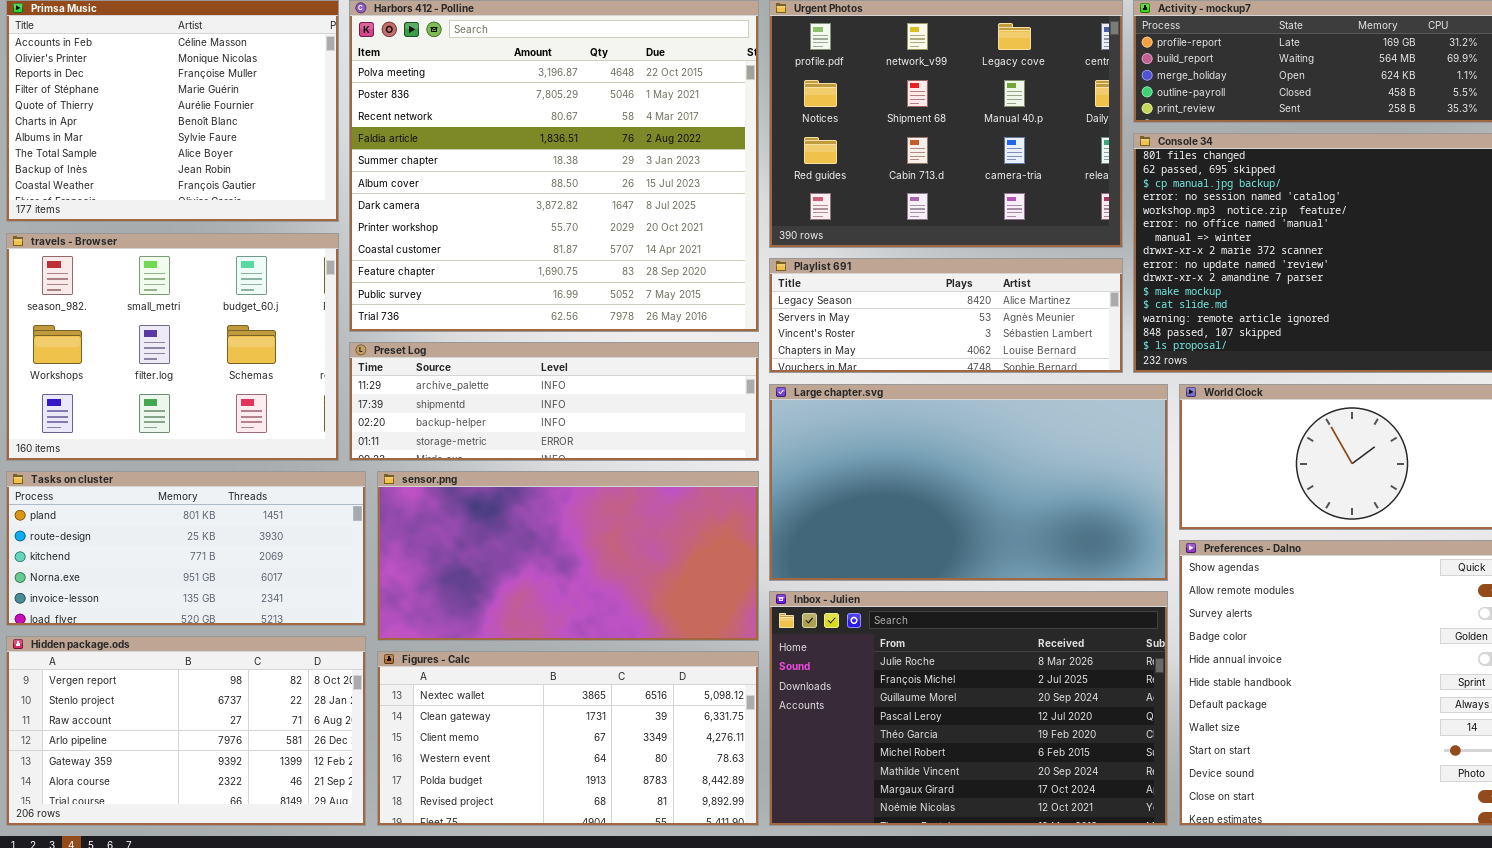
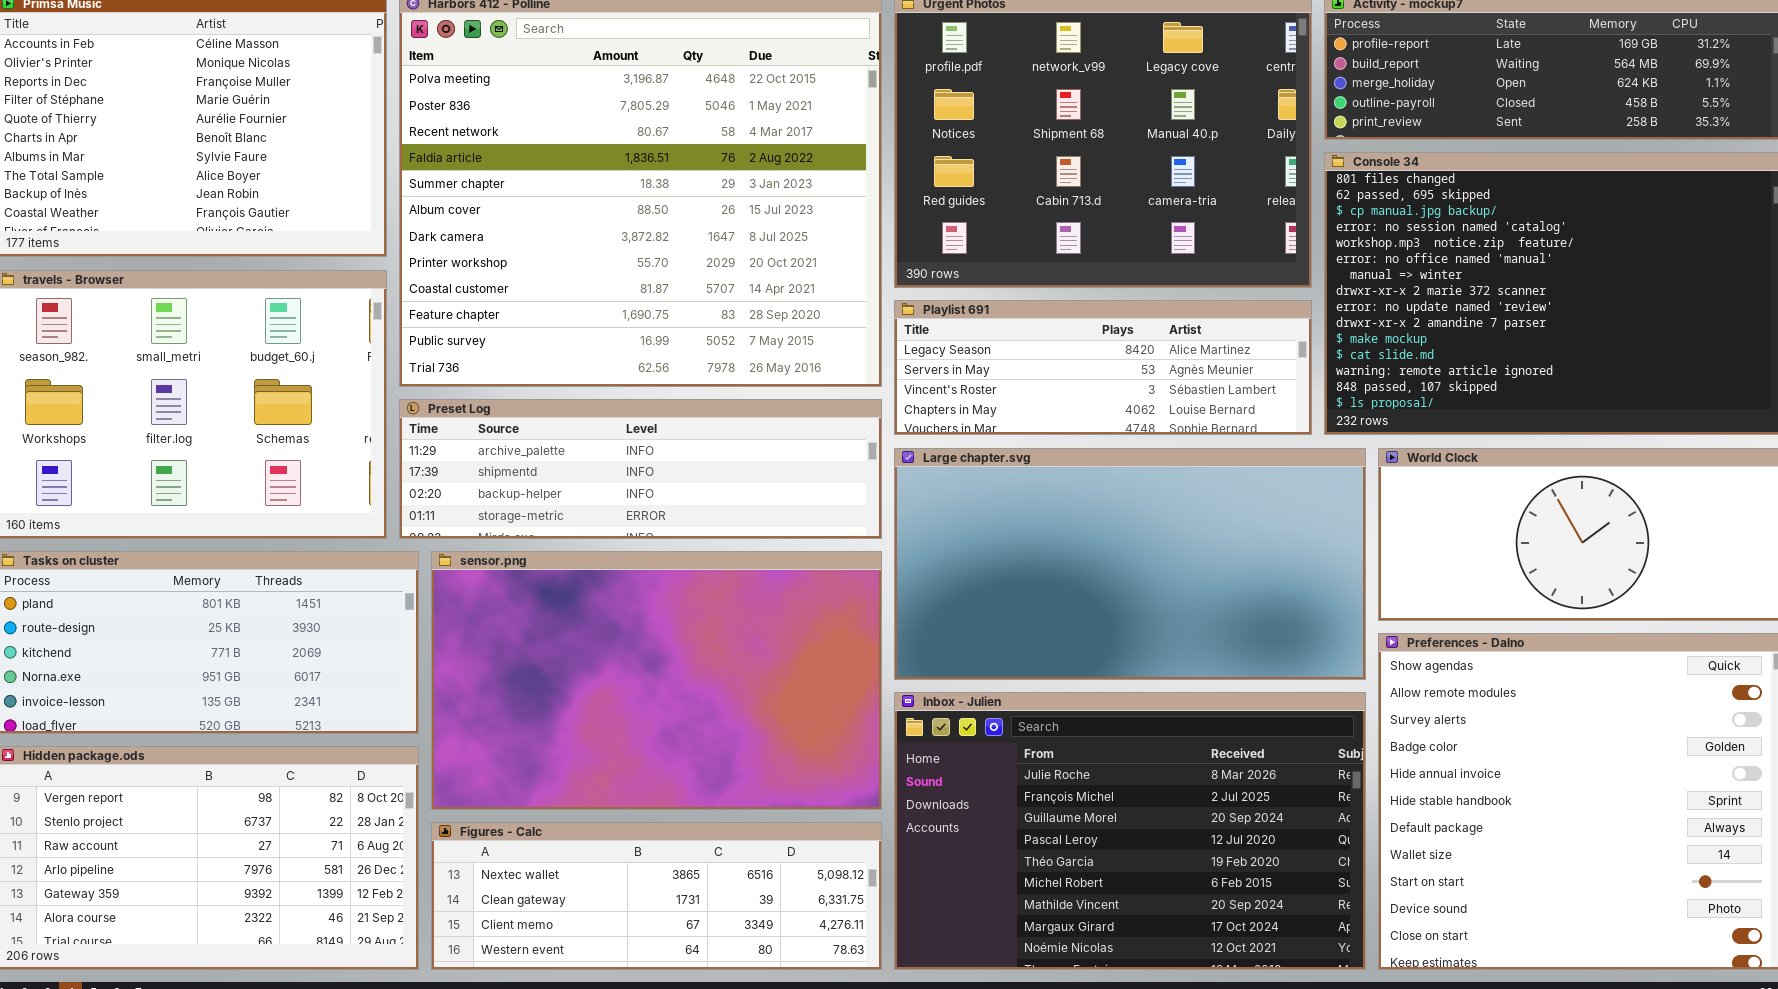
sensor.png: [377,471,759,641] -> [431,551,882,810], resized
Figures - Calc: [377,651,759,826] -> [431,822,882,970], resized

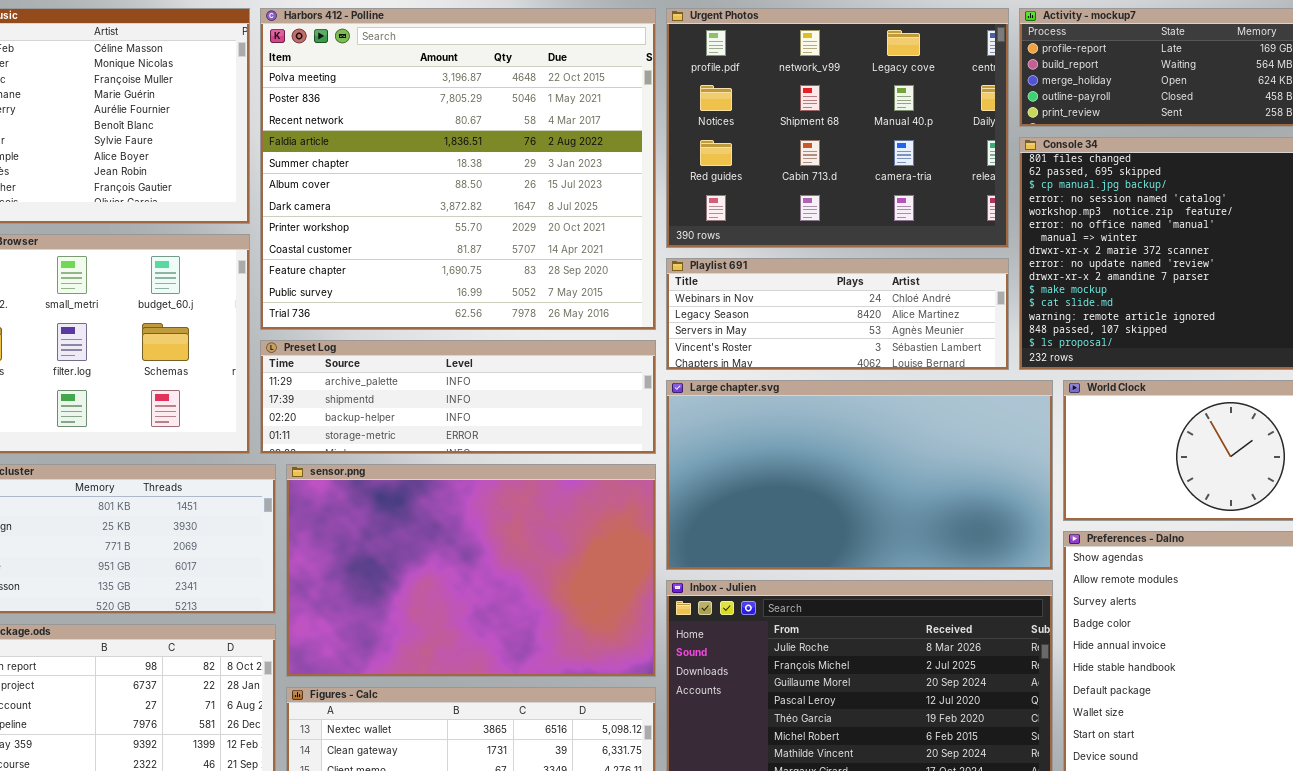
Playlist 691: [894,300,1312,435] -> [666,258,1009,370], scrolled up 1 row

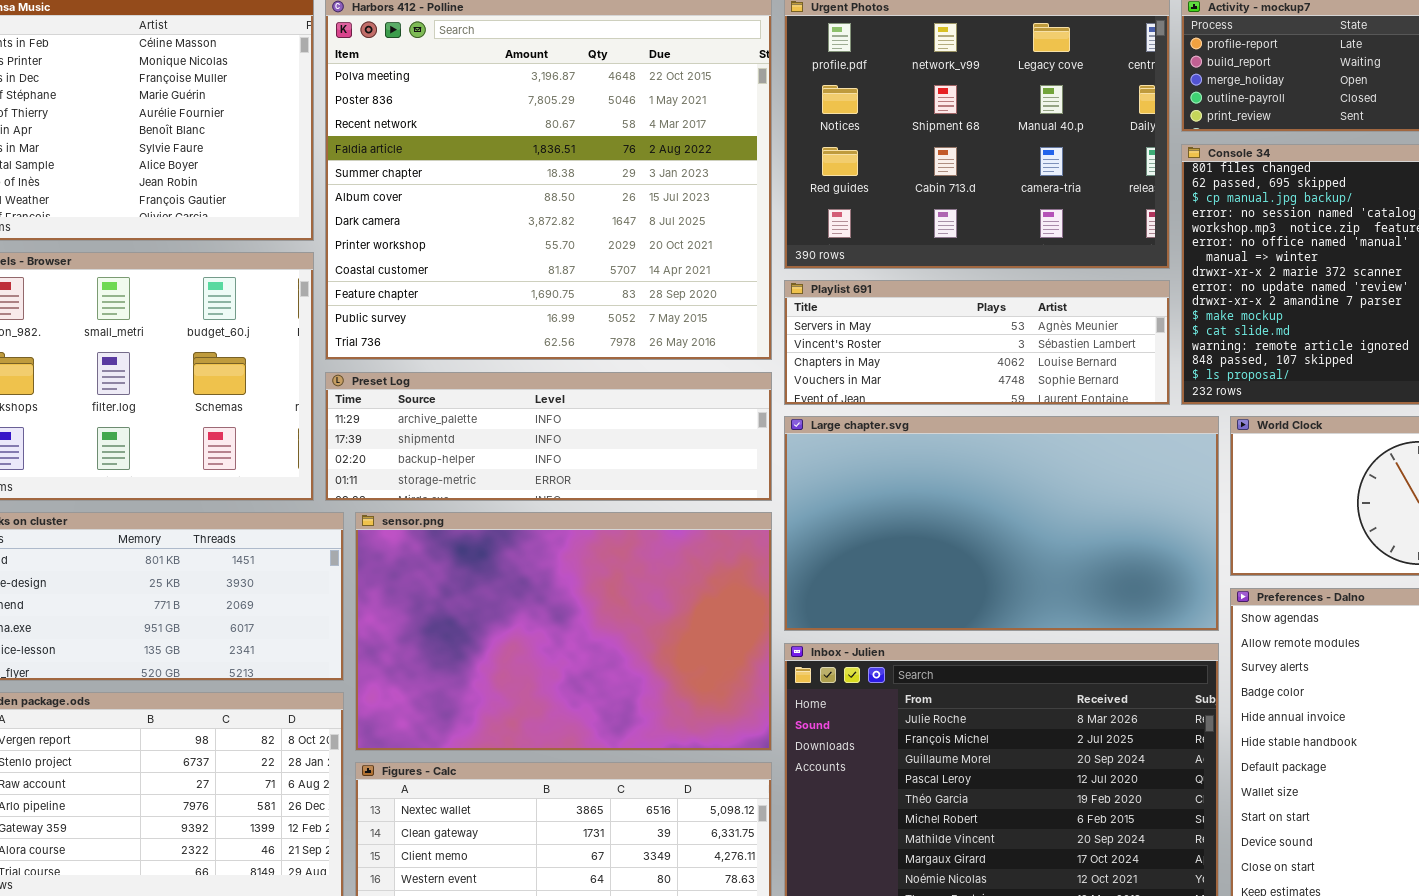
Playlist 691: [666,258,1009,370] -> [784,280,1170,405], scrolled down 2 rows

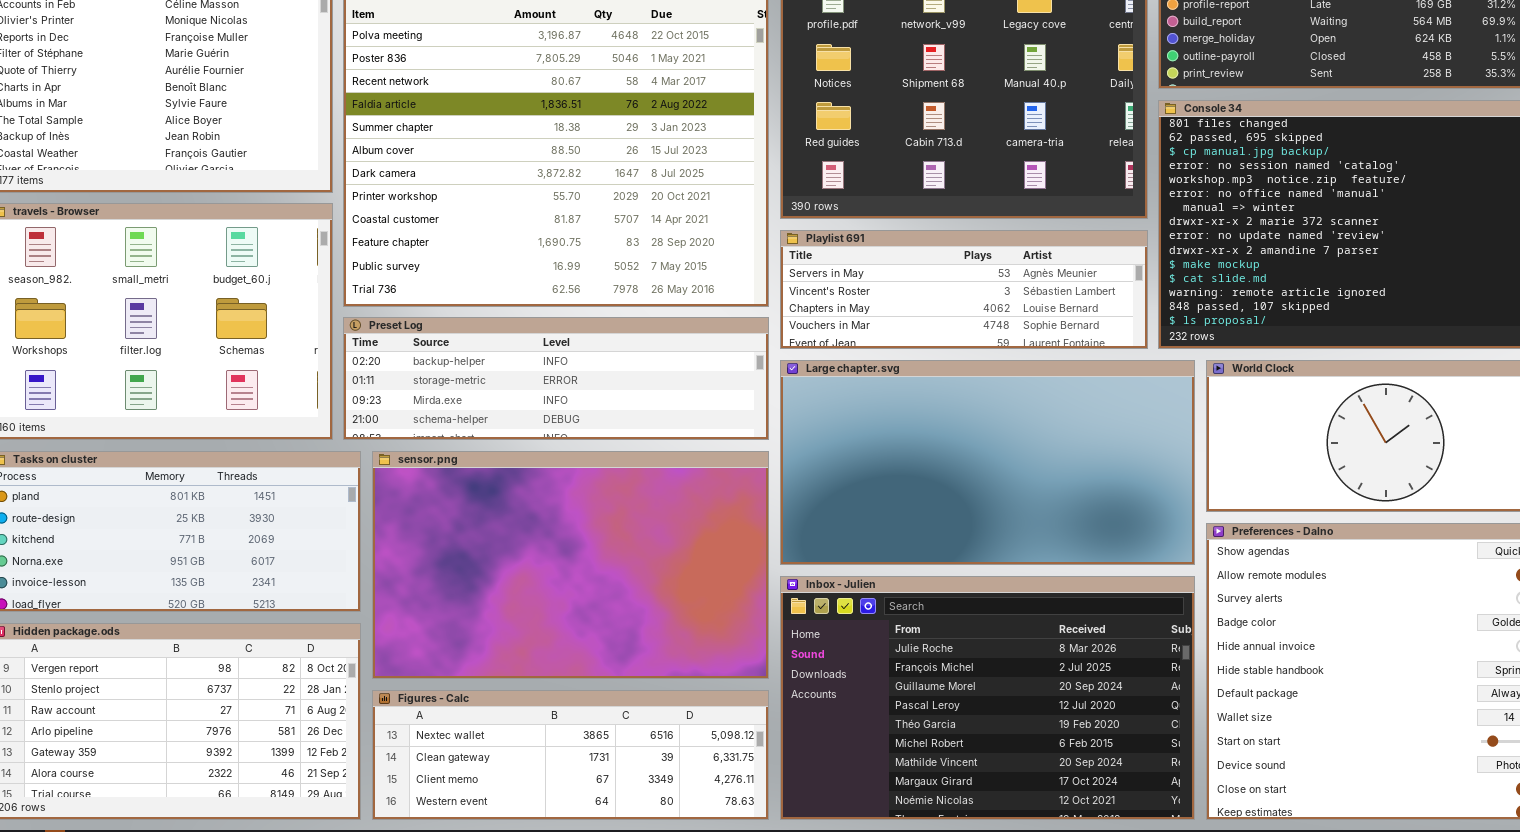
Preset Log: [325,372,772,501] -> [343,317,769,440], scrolled down 2 rows

